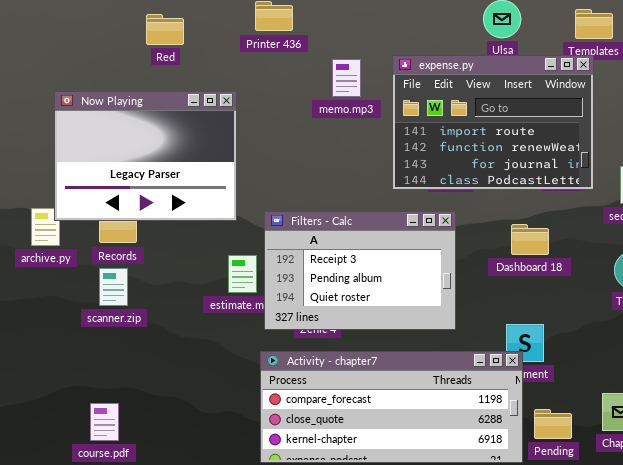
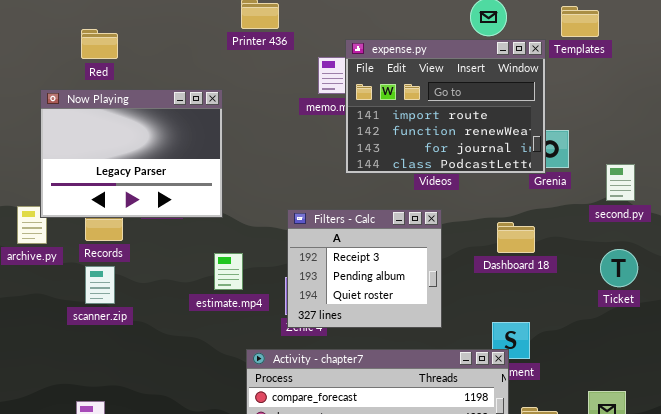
Red: [146,14,184,45] -> [81,29,118,59], moved
expense.py: [392,55,594,190] -> [345,39,546,174], moved
Filters - Calc: [264,211,456,330] -> [287,209,442,328], resized

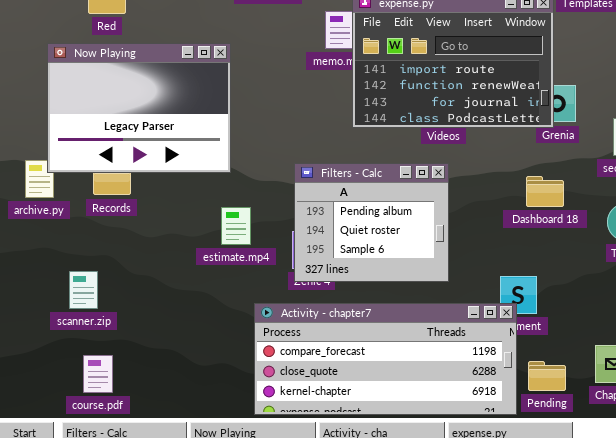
Filters - Calc: [287,209,442,328] -> [294,163,449,282], scrolled down 1 row
Dashboard 18: [497,222,535,253] -> [526,176,564,207], moved
scanner.zip: [85,266,115,304] -> [69,271,98,309], moved

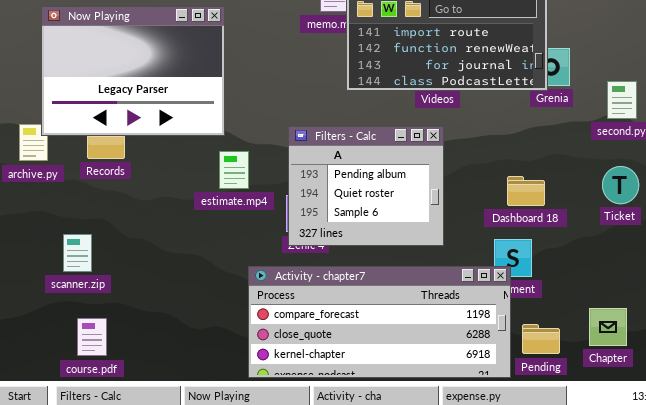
Dashboard 18: [526,176,564,207] -> [507,176,545,206], moved
estimate.mp4: [221,207,251,245] -> [219,151,249,189], moved

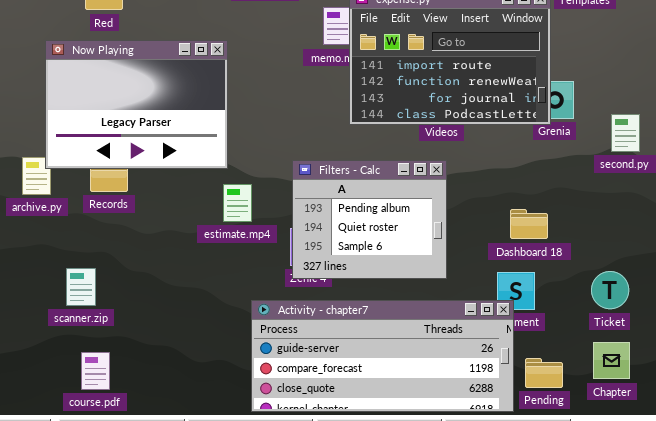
Ticket: [602,166,639,204] -> [591,271,629,309], moved
Activity - chapter7: [248,266,511,378] -> [251,300,514,412], scrolled up 1 row

